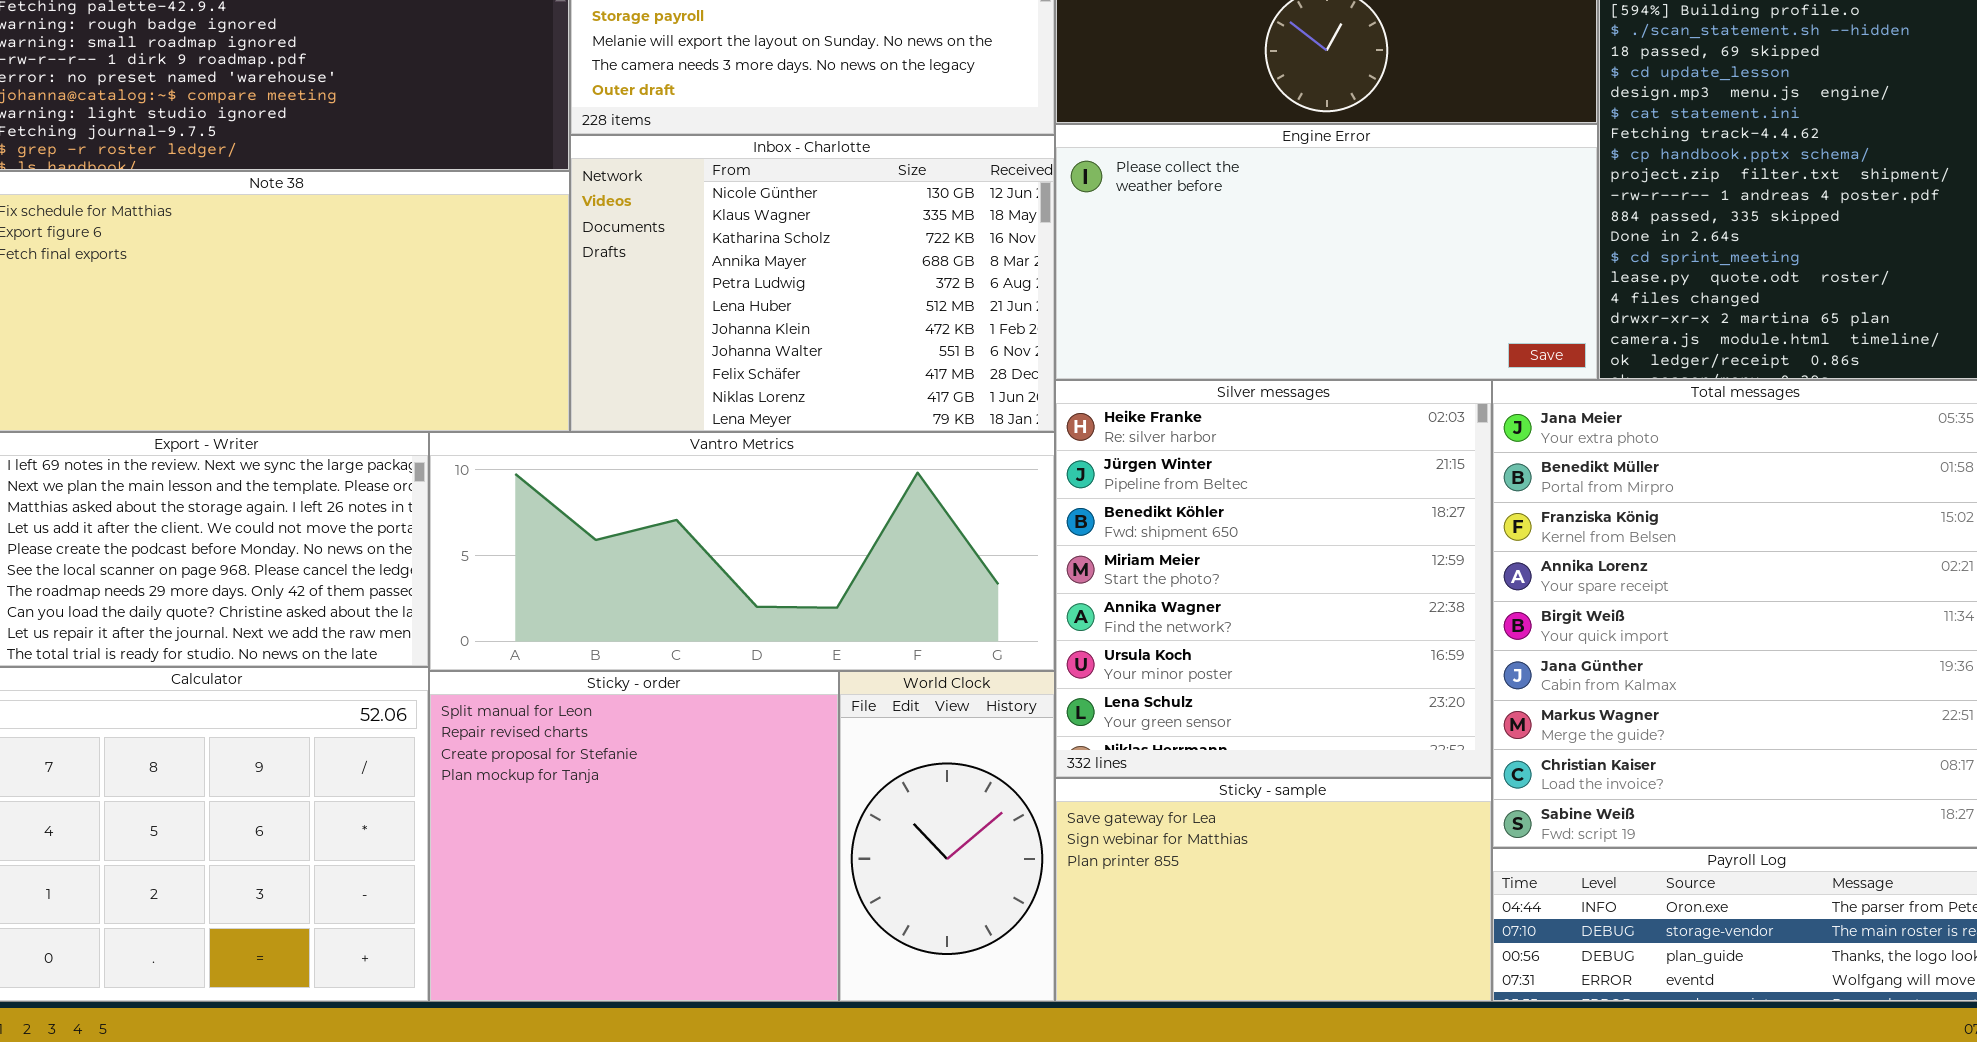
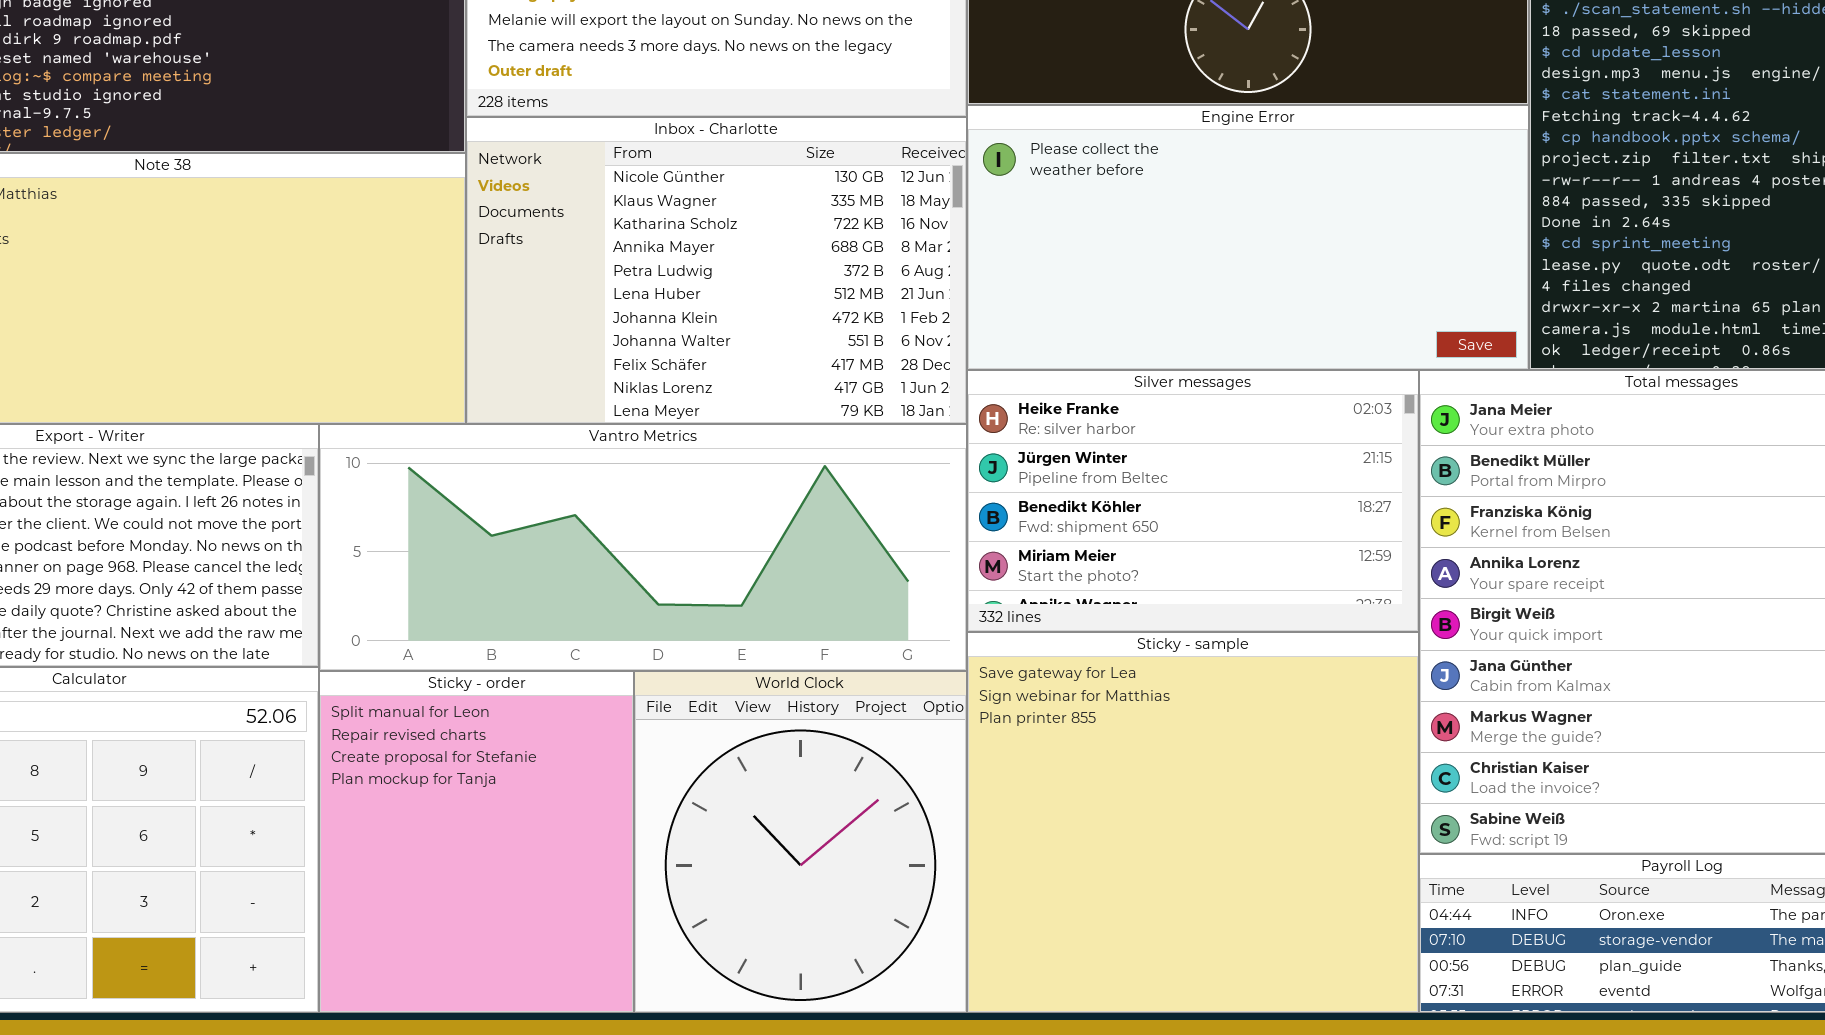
Silver messages: [1055,380,1492,778] -> [967,370,1419,632], resized
Sticky - order: [429,671,839,1002] -> [319,671,634,1013], resized
World Clock: [839,671,1055,1002] -> [634,671,967,1013], resized
Sticky - sample: [1055,778,1492,1002] -> [967,632,1419,1013], resized

